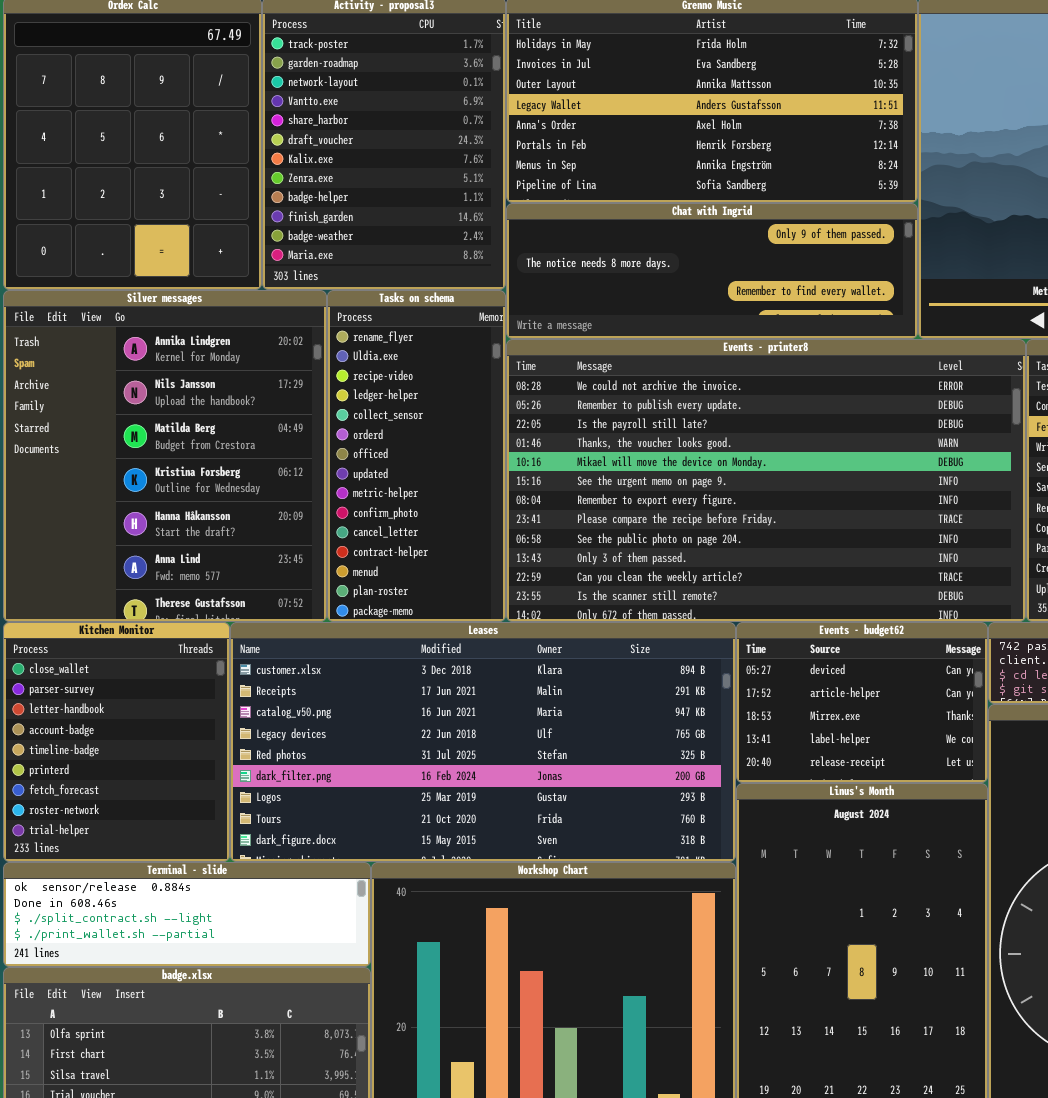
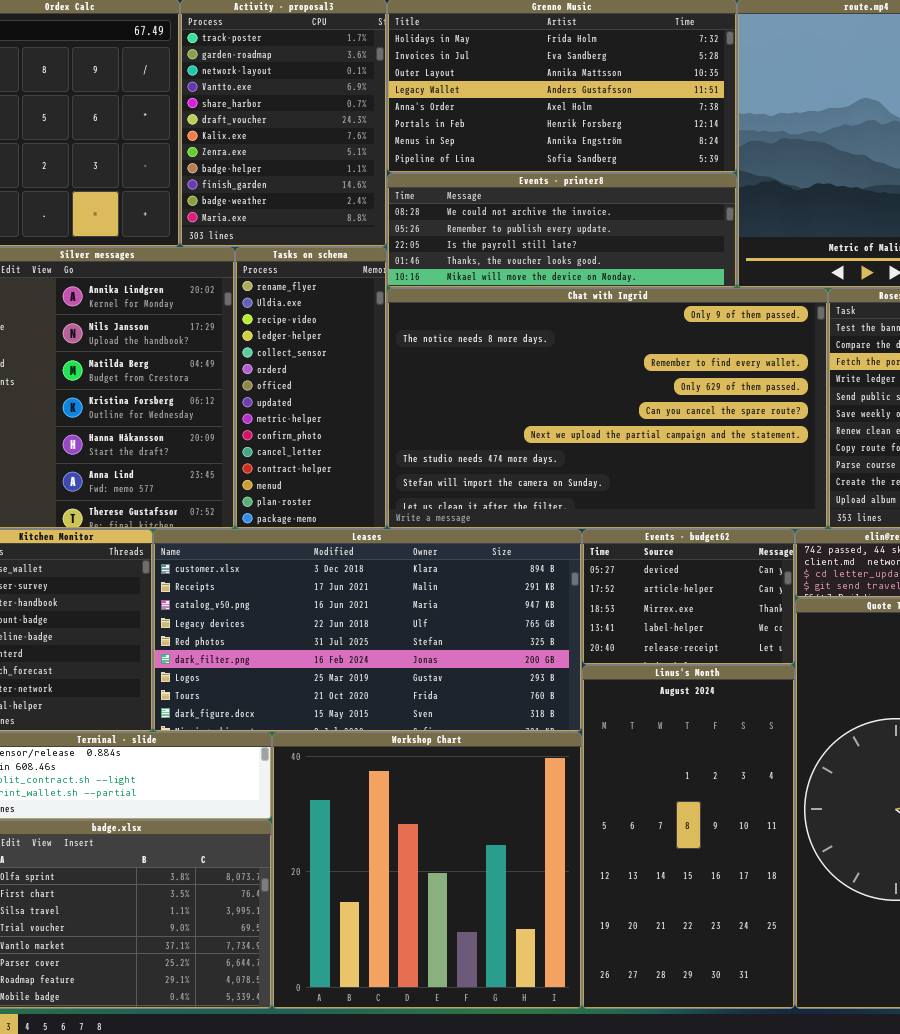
Chat with Ingrid: [506,203,918,339] -> [387,288,828,529], moved, resized
Events - printer8: [506,339,1026,622] -> [387,173,737,288], moved, resized

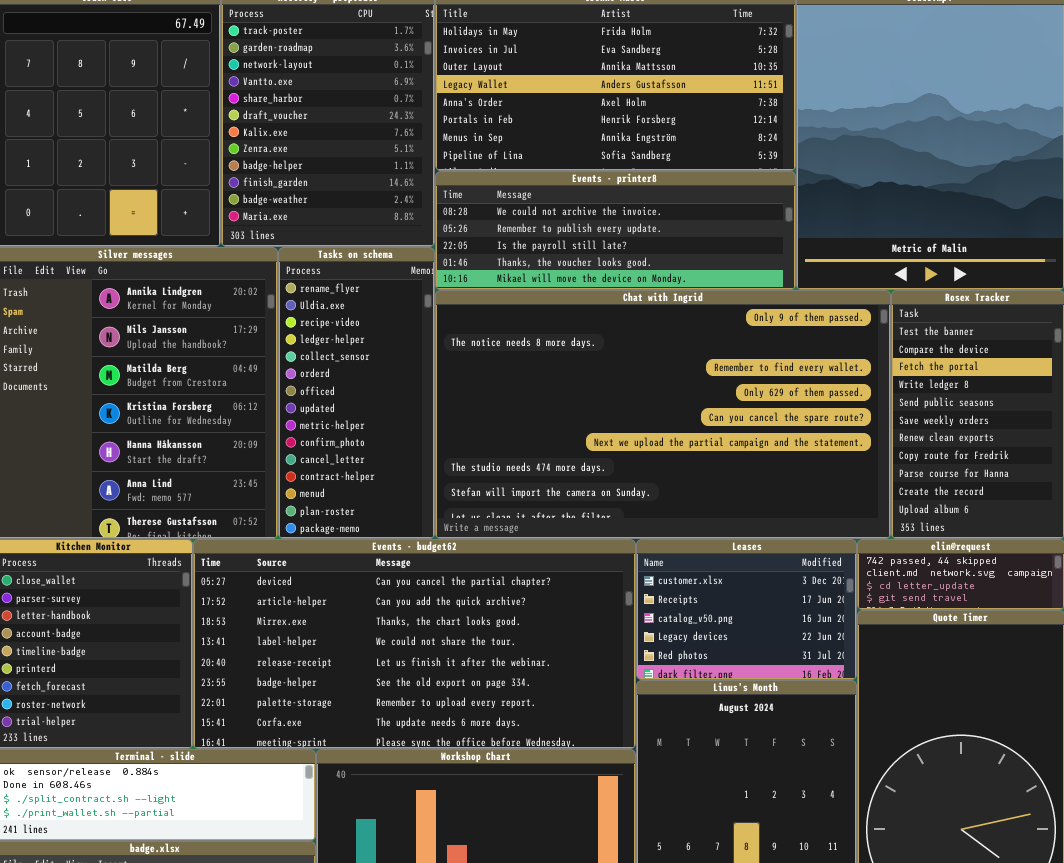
Leases: [153,529,582,732] -> [636,539,857,680], moved, resized
Events - budget62: [582,529,795,665] -> [193,539,636,749], moved, resized

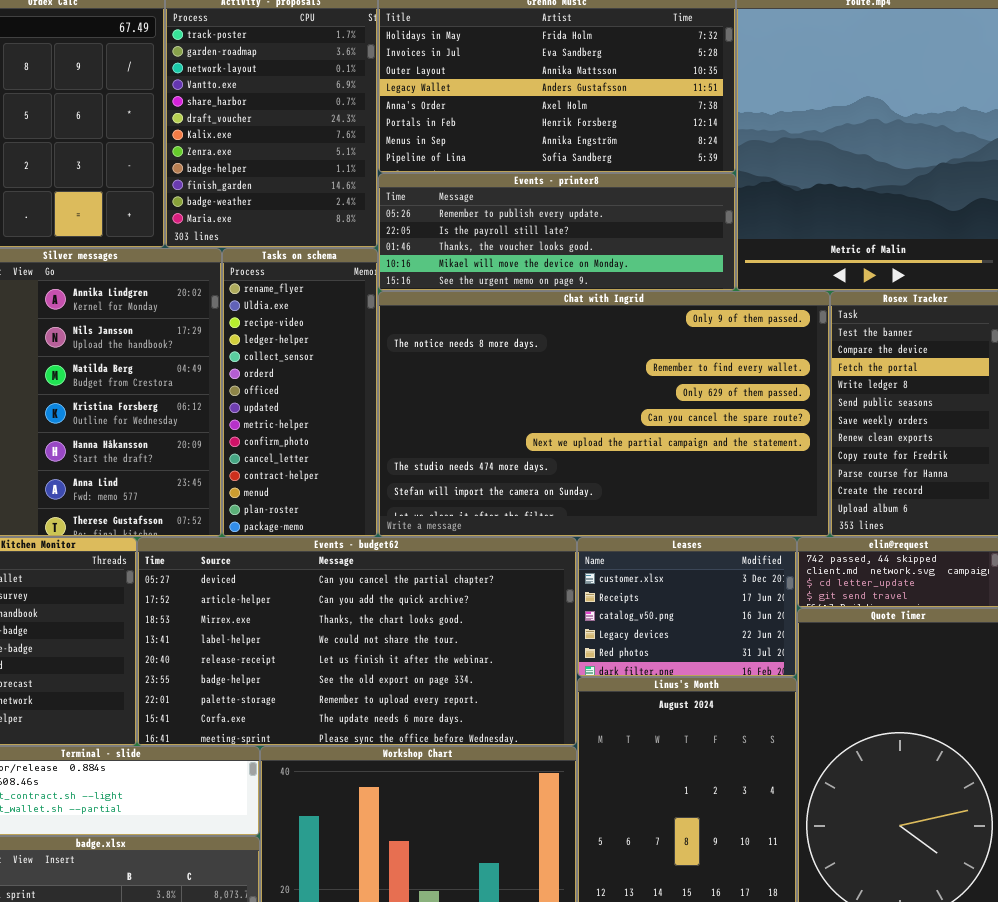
Events - printer8: [435,171,796,290] -> [378,173,736,291], scrolled down 1 row

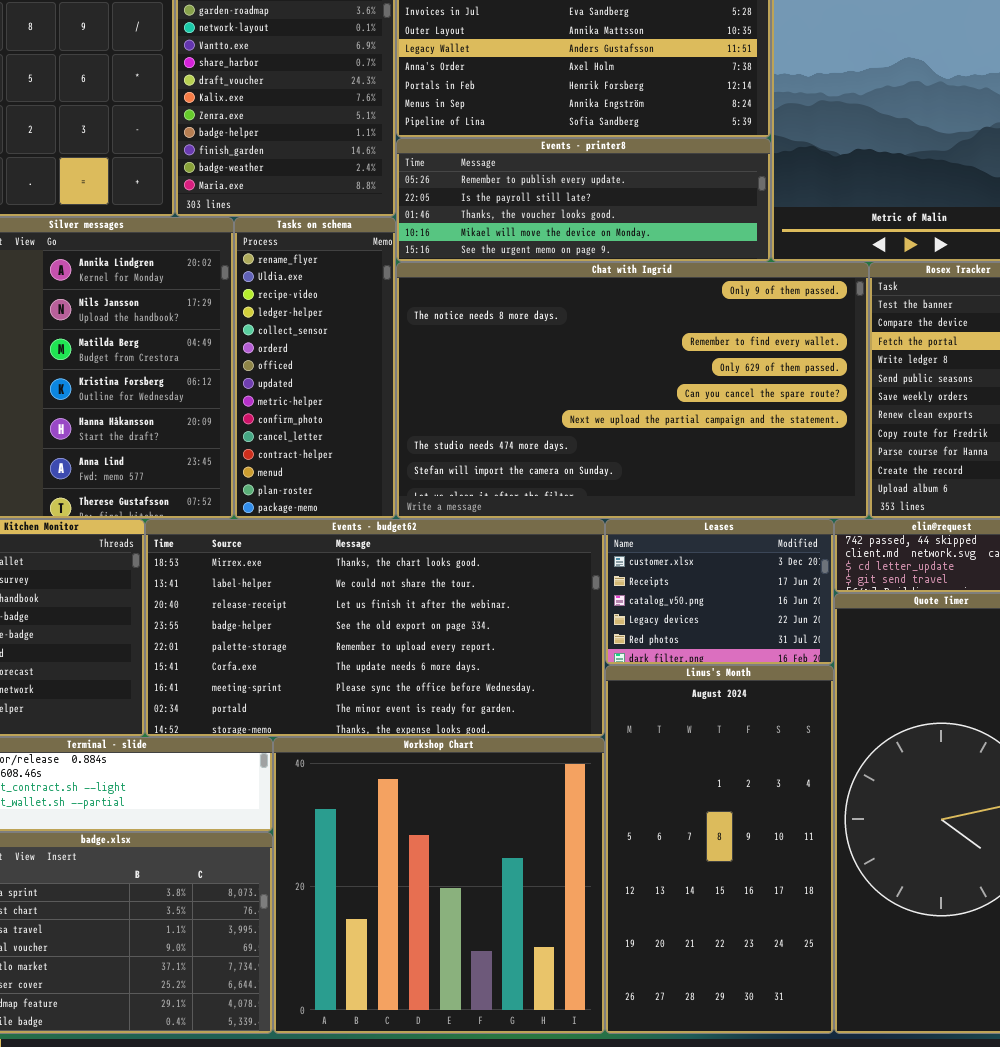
Events - budget62: [137,537,577,746] -> [145,519,605,737], scrolled down 2 rows

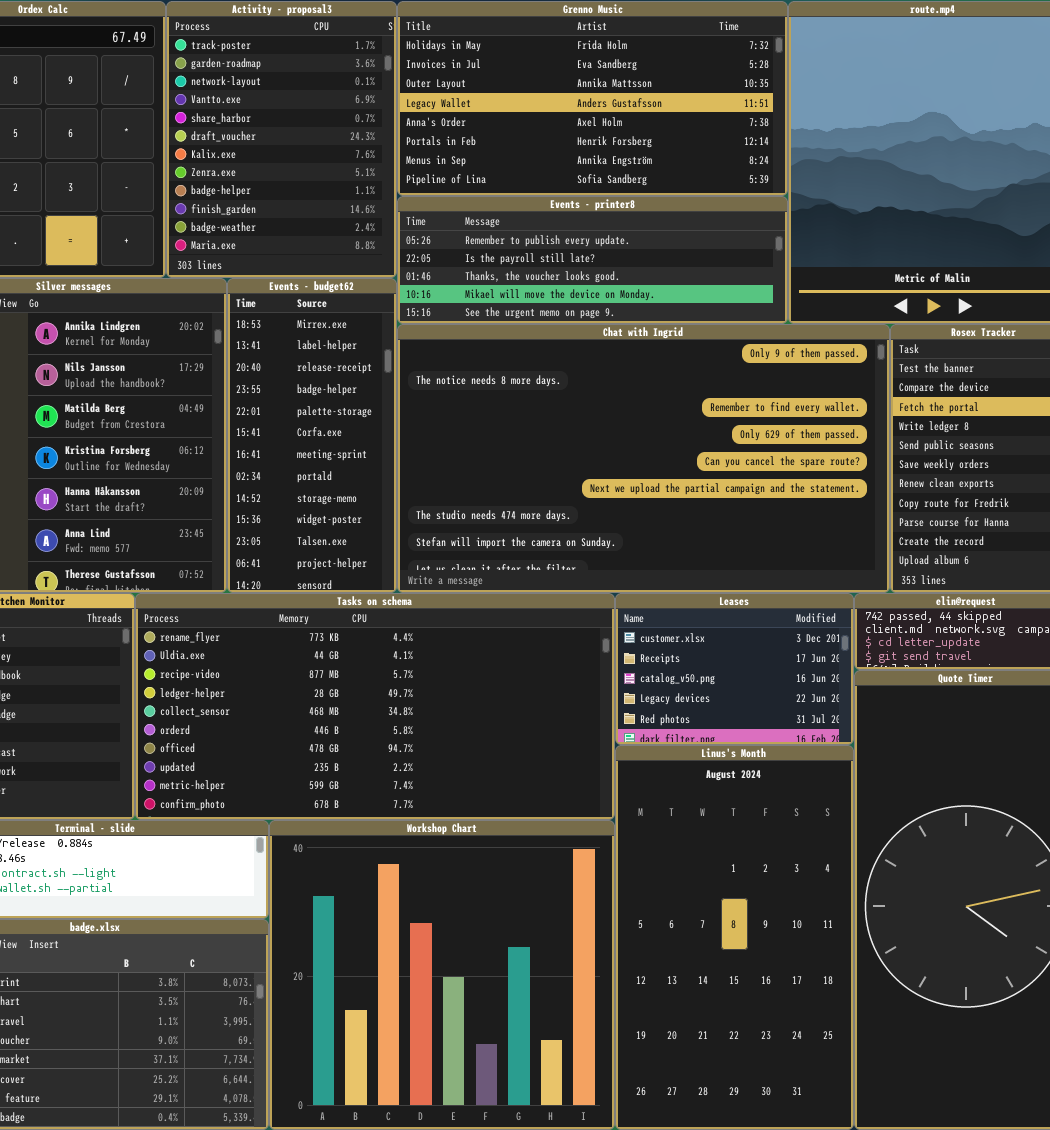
Tasks on schema: [234,217,396,519] -> [135,593,615,820], moved, resized
Events - budget62: [145,519,605,737] -> [227,278,397,593], moved, resized

